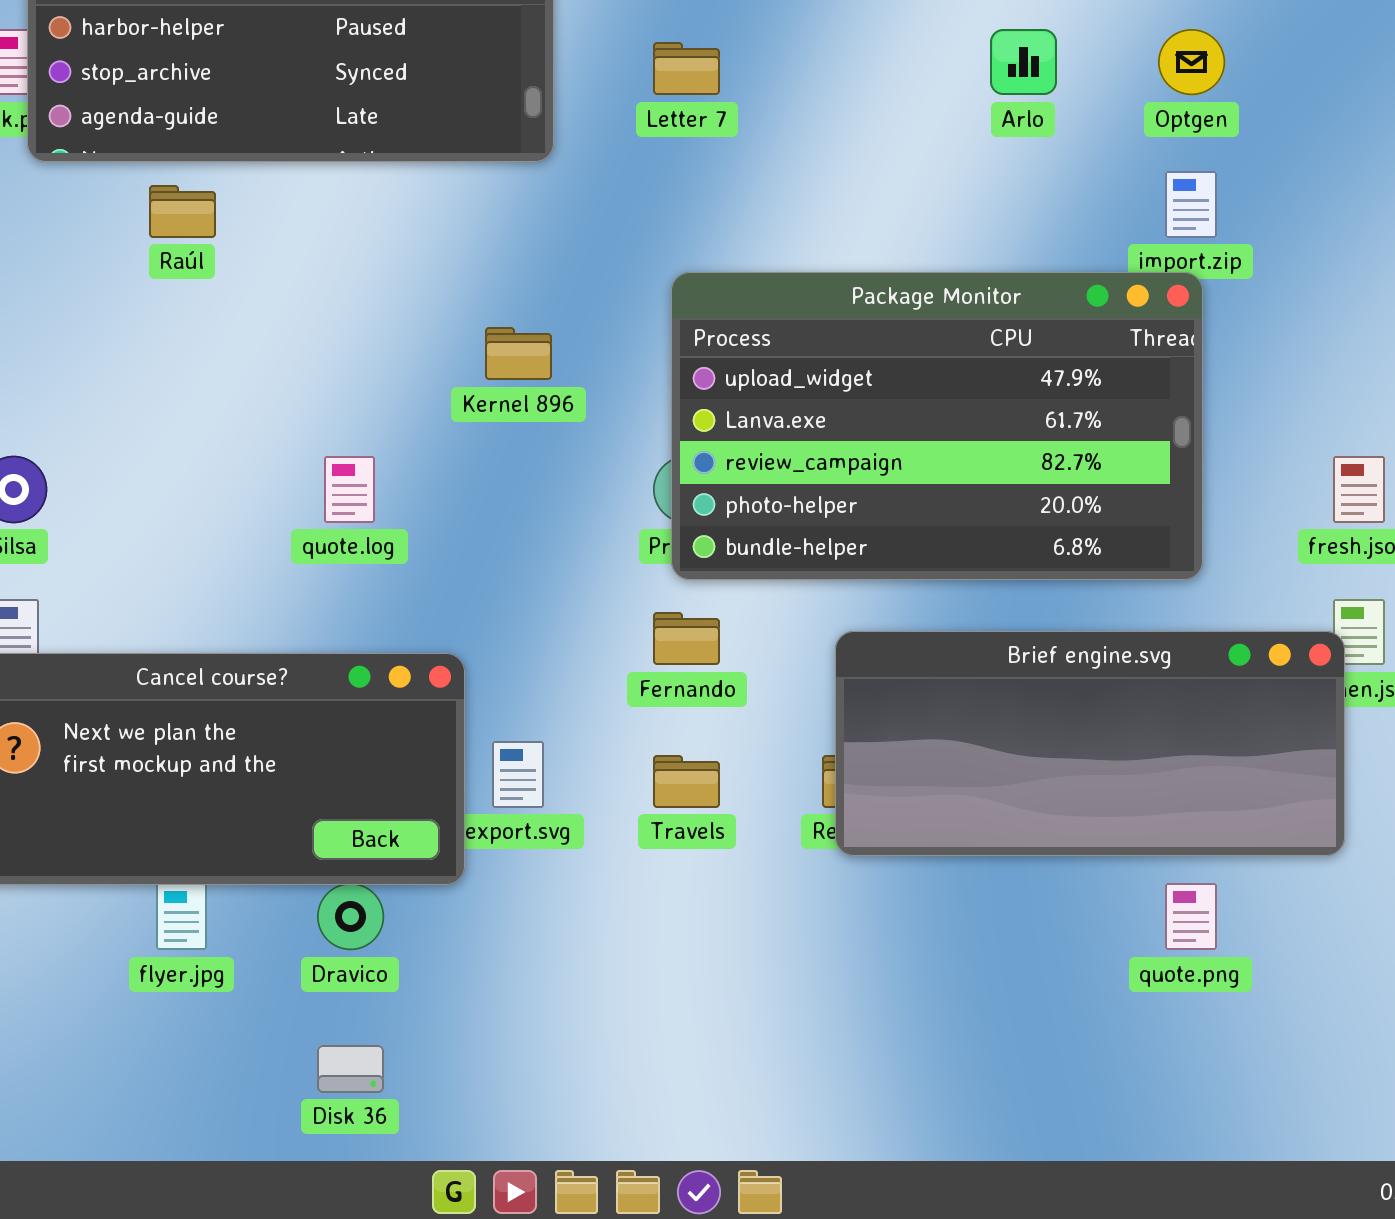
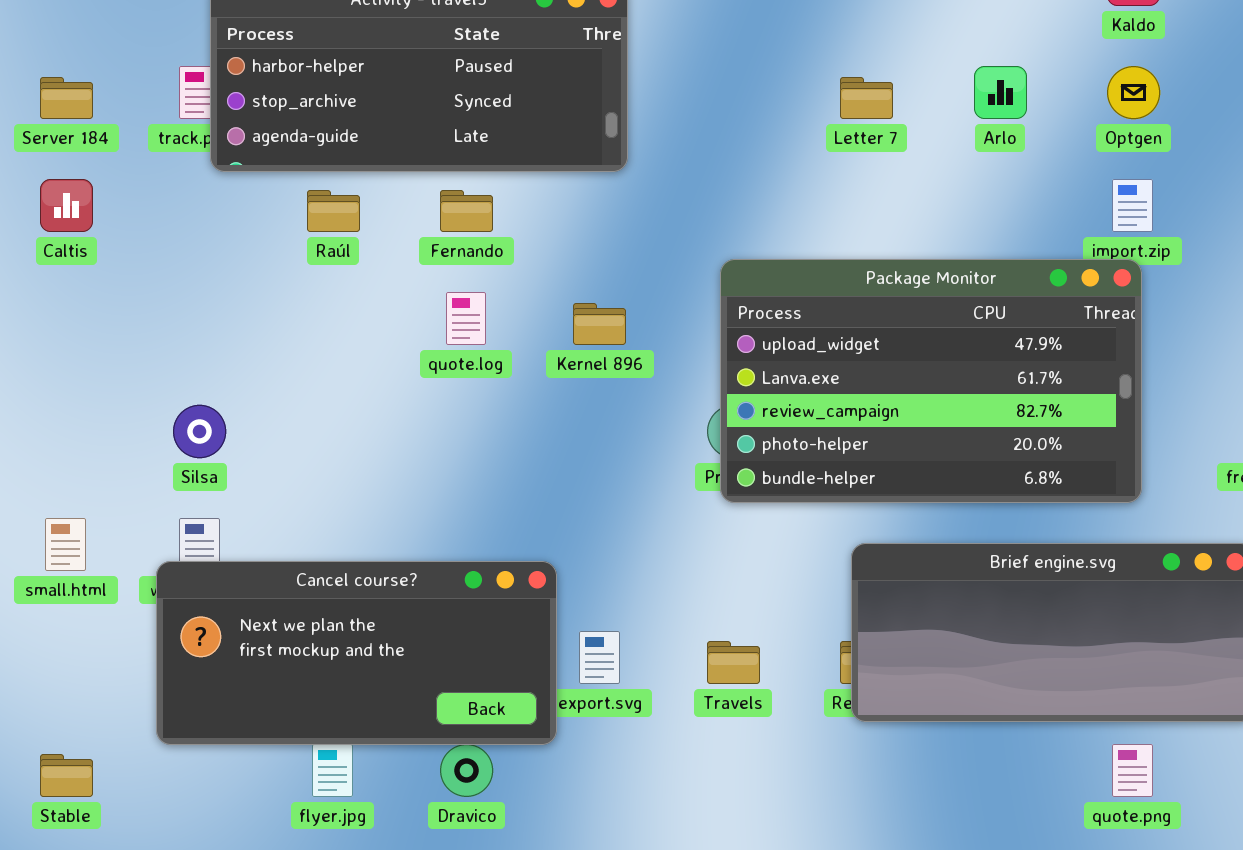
Letter 7: [653,42,720,95] -> [840,77,893,119], moved
quote.log: [324,456,375,523] -> [446,292,486,345], moved
Fernando: [653,612,720,665] -> [440,190,493,232], moved

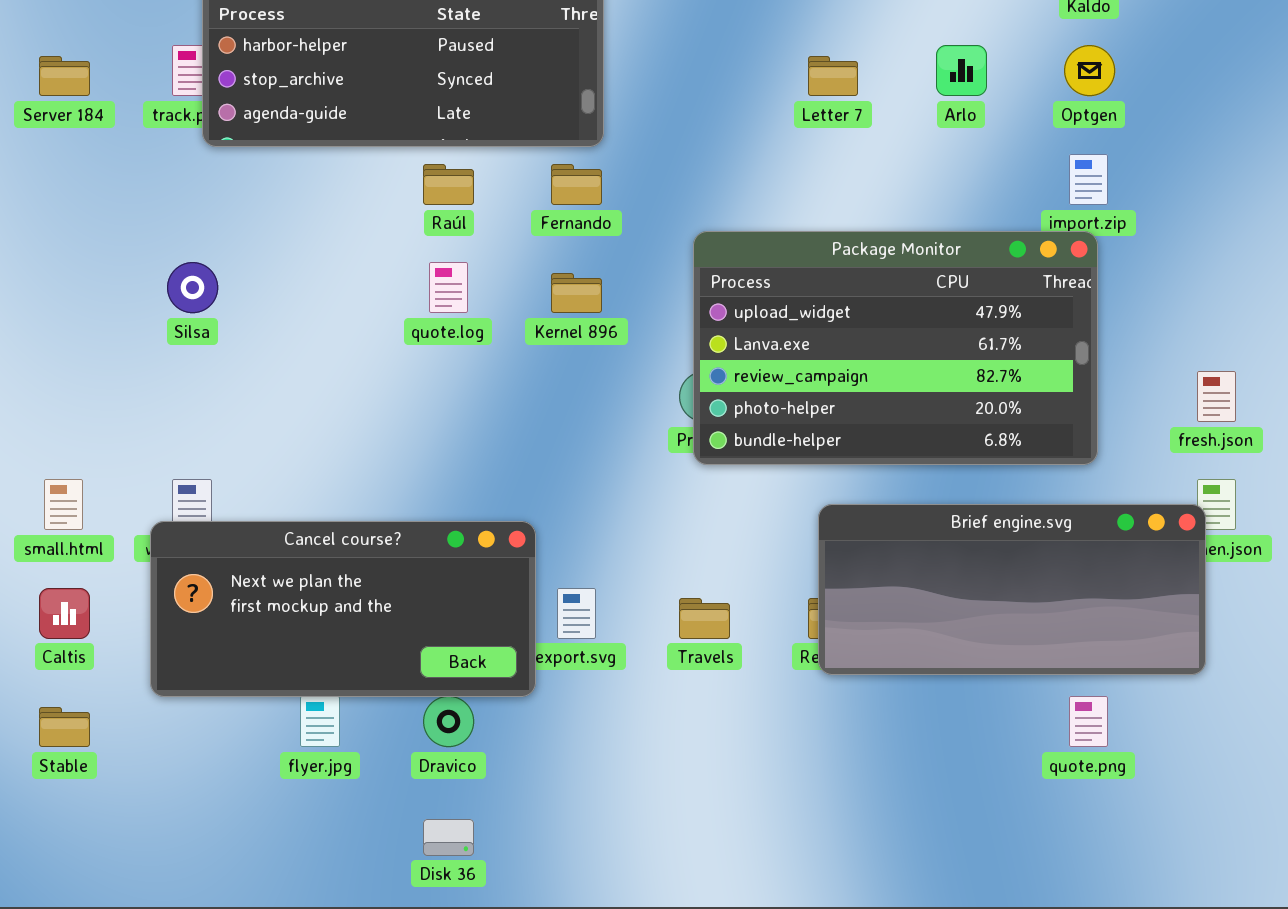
Caltis: [40,179,93,232] -> [39,588,90,639], moved
Raúl: [307,190,360,232] -> [423,164,474,205], moved
Fernando: [440,190,493,232] -> [551,164,602,205], moved
Silsa: [173,405,226,458] -> [167,262,218,313], moved

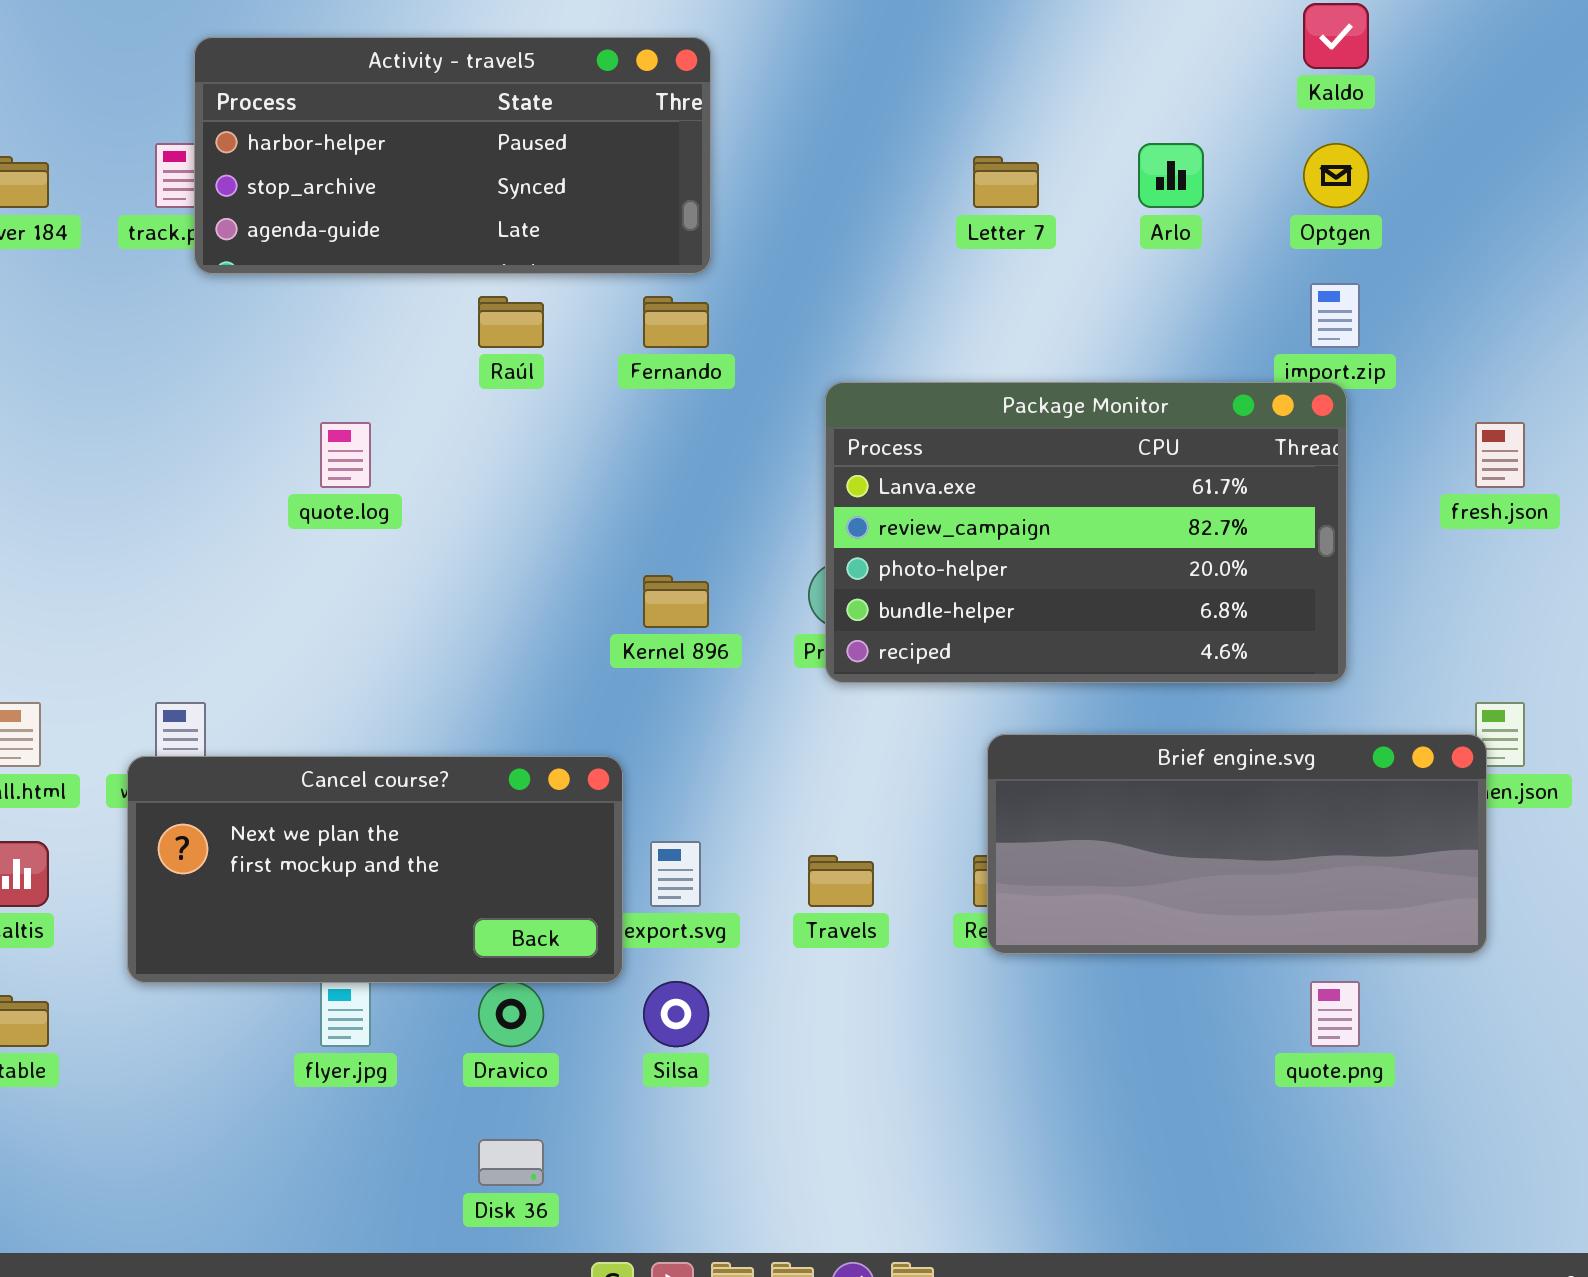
Package Monitor: [693,231,1098,465] -> [825,382,1347,683], scrolled down 1 row
Silsa: [167,262,218,313] -> [643,981,709,1047], moved
quote.log: [429,262,468,313] -> [320,422,371,488], moved
Kernel 896: [551,273,602,313] -> [643,575,709,628], moved
fresh.json: [1197,371,1236,422] -> [1475,422,1525,488], moved

